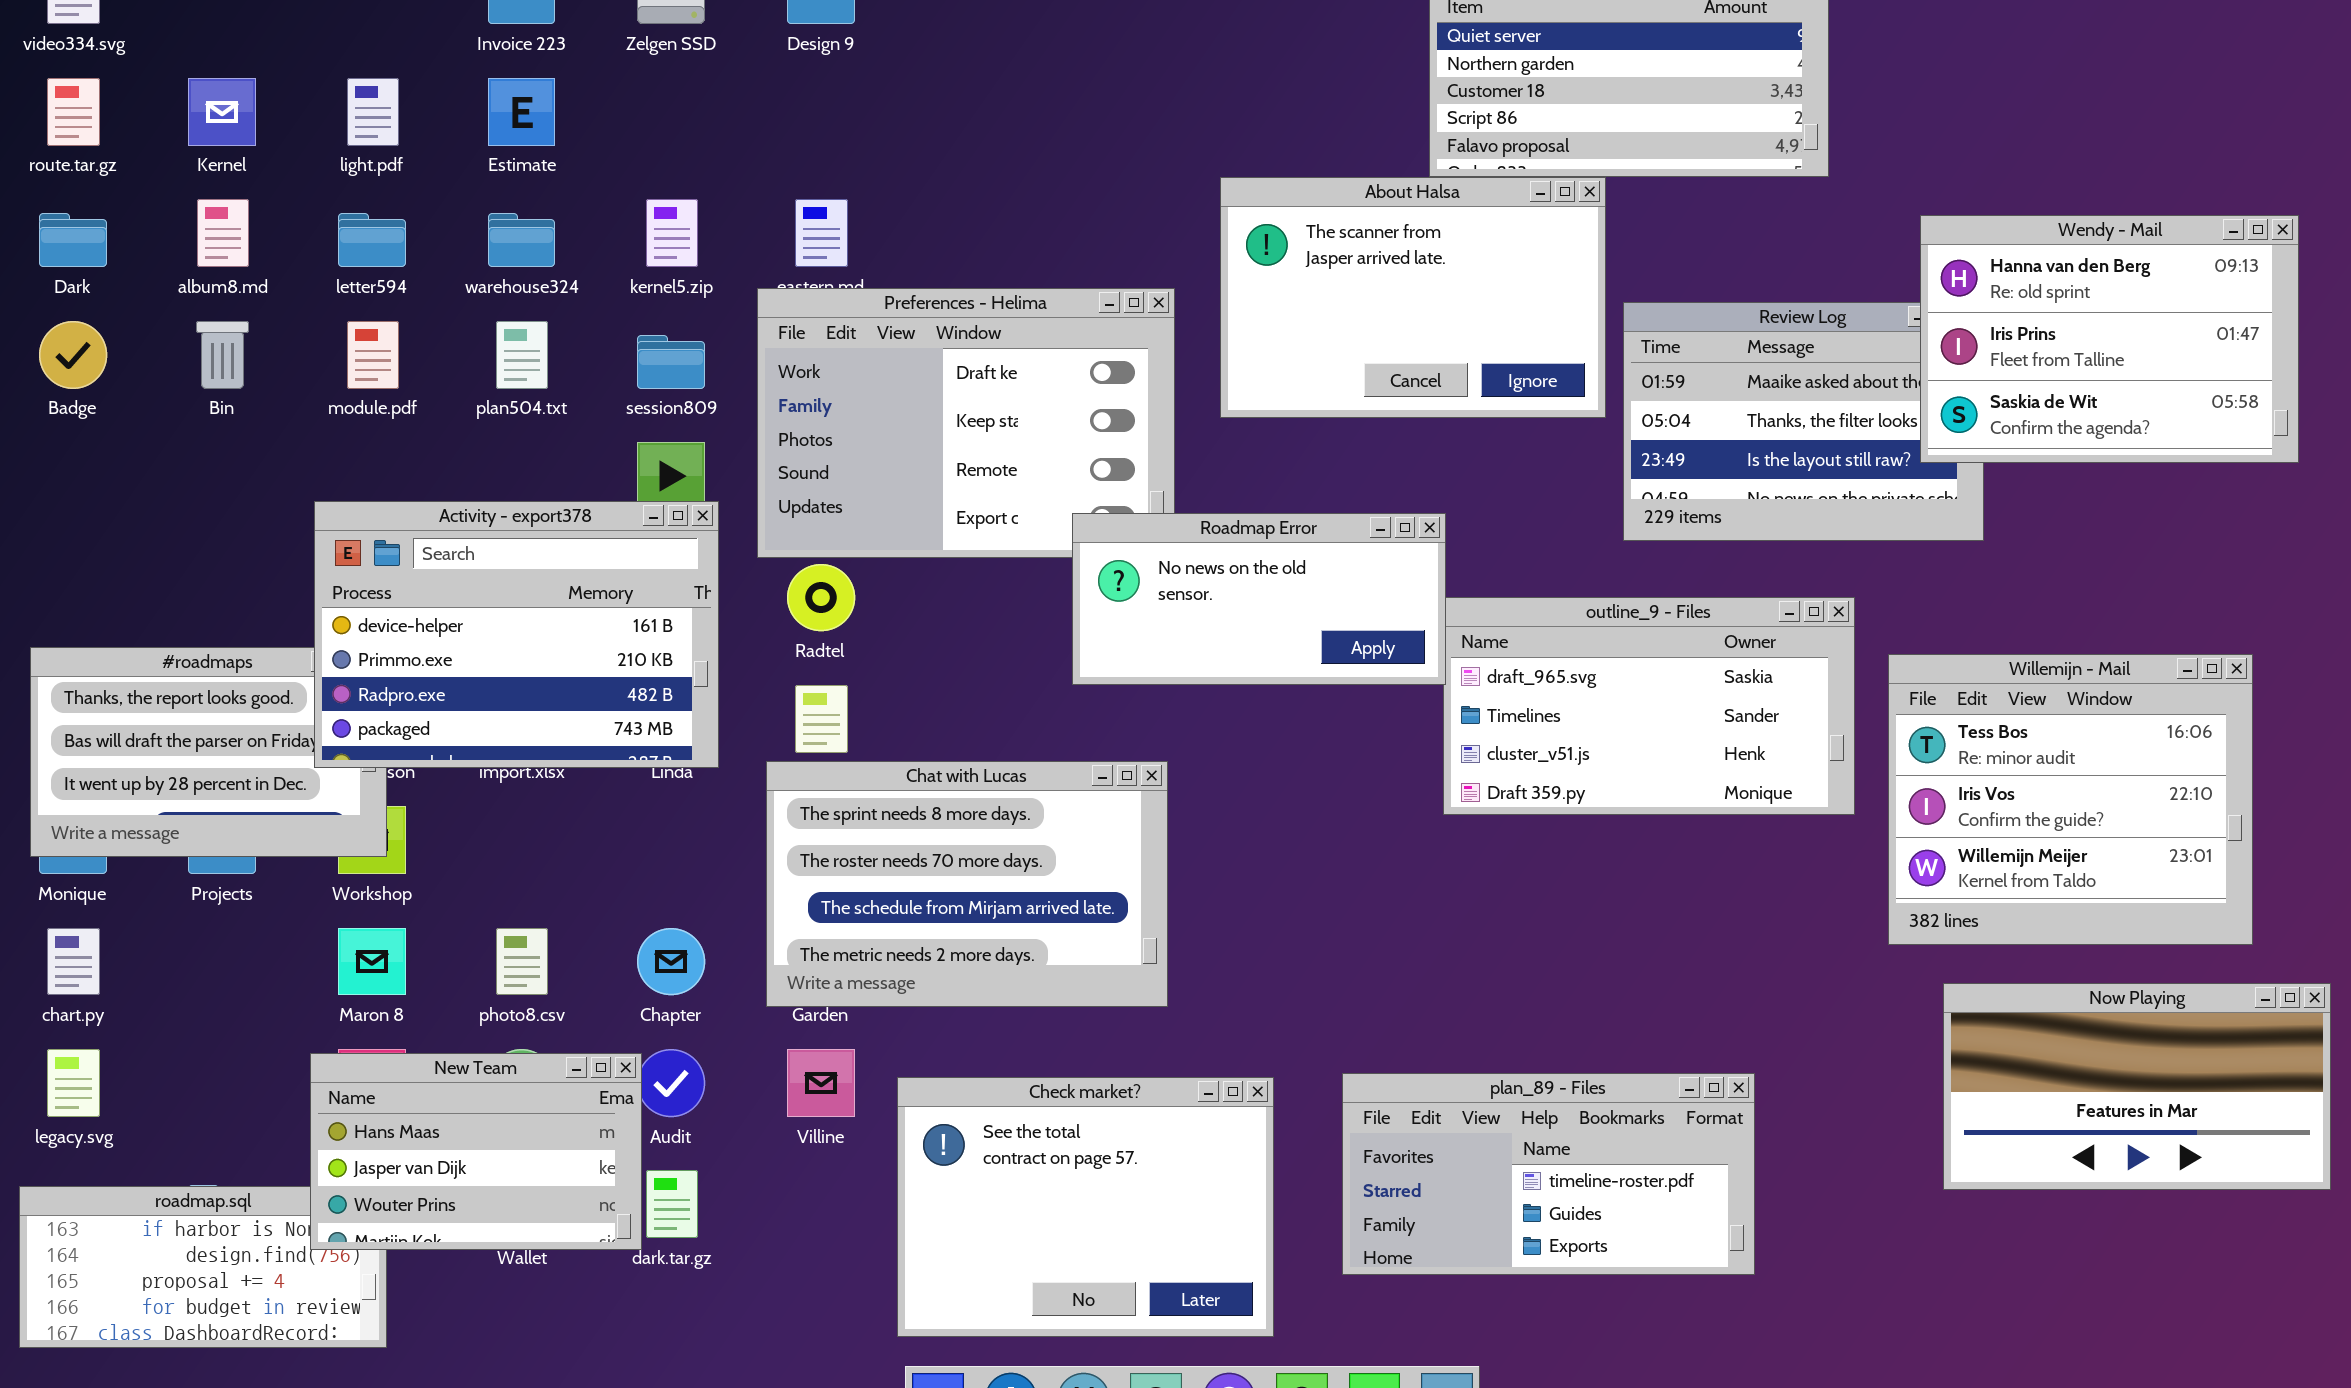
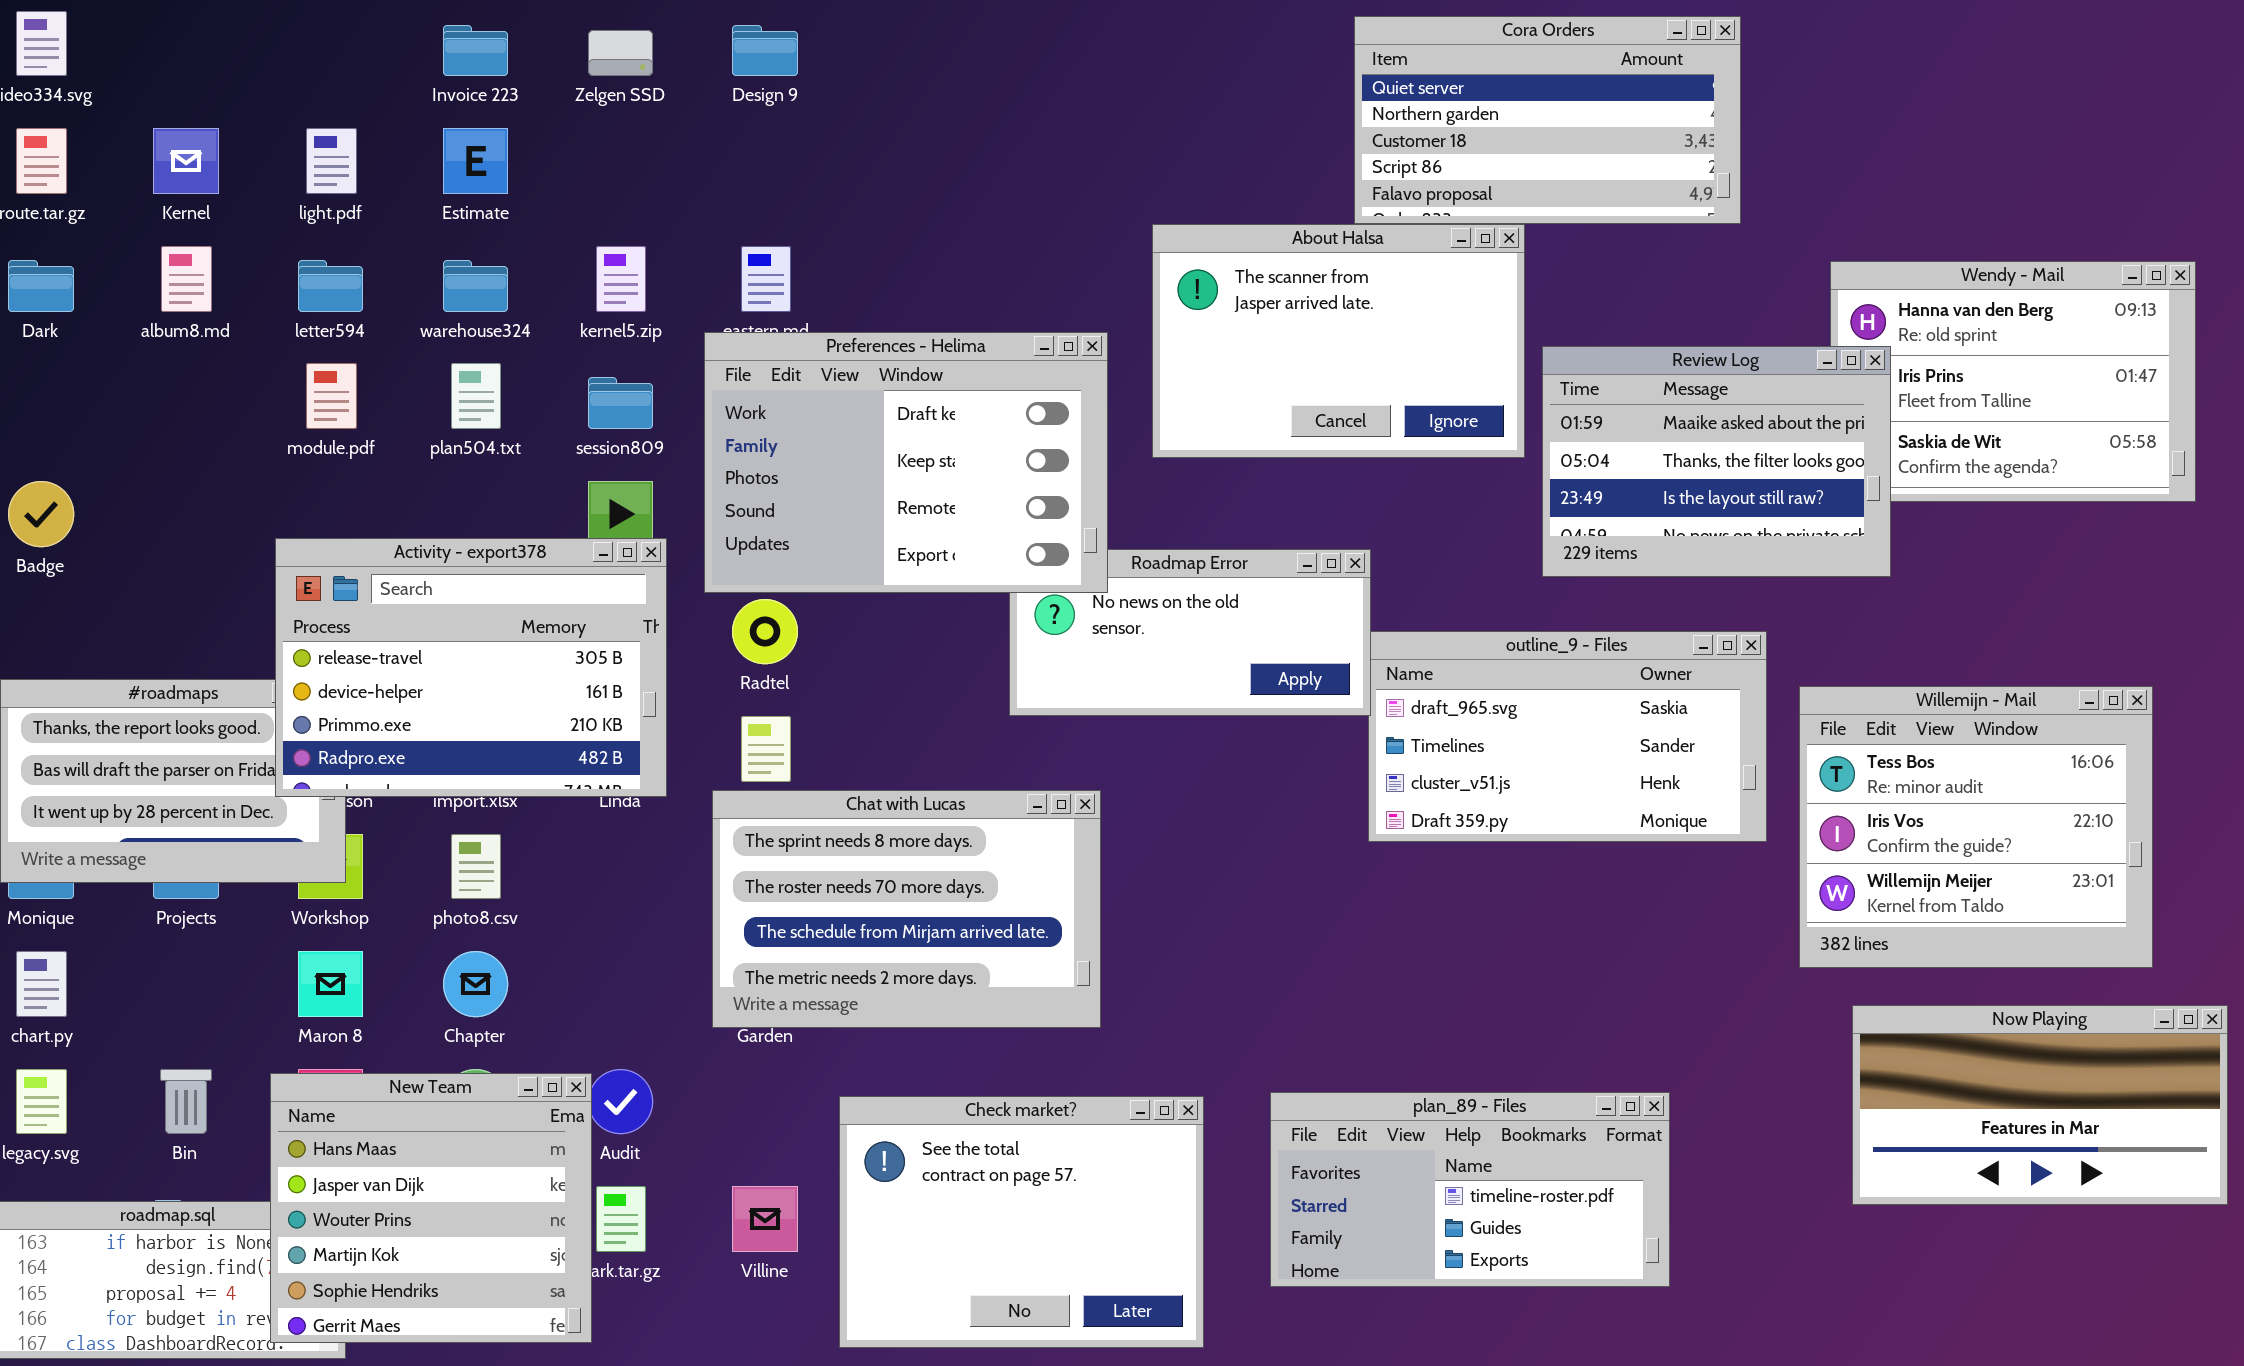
Preferences - Helima: [757,288,1175,558] -> [704,332,1108,593], raised
Review Log: [1623,302,1984,541] -> [1542,346,1891,577], raised
Badge: [39,321,107,389] -> [8,481,74,547], moved
Bin: [196,321,249,389] -> [160,1069,212,1134], moved
Activity - export378: [314,501,719,768] -> [275,538,667,797], scrolled up 1 row
photo8.csv: [496,928,548,995] -> [451,834,501,899], moved
Chapter: [637,928,705,995] -> [443,951,508,1017], moved
Villine: [787,1049,855,1117] -> [732,1186,798,1252], moved
New Team: [310,1053,642,1250] -> [270,1073,592,1343], resized

